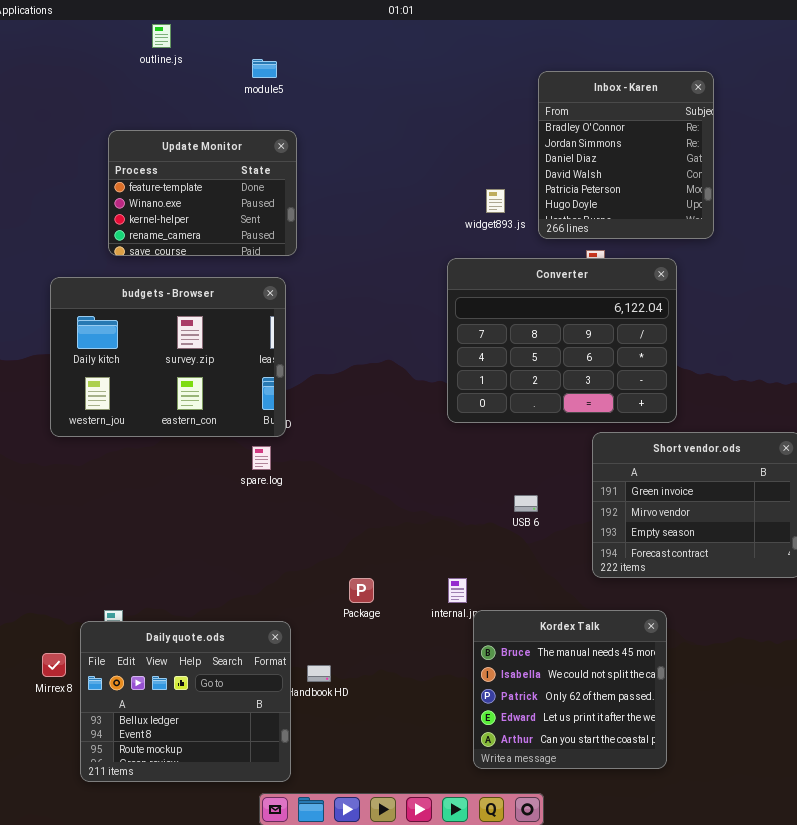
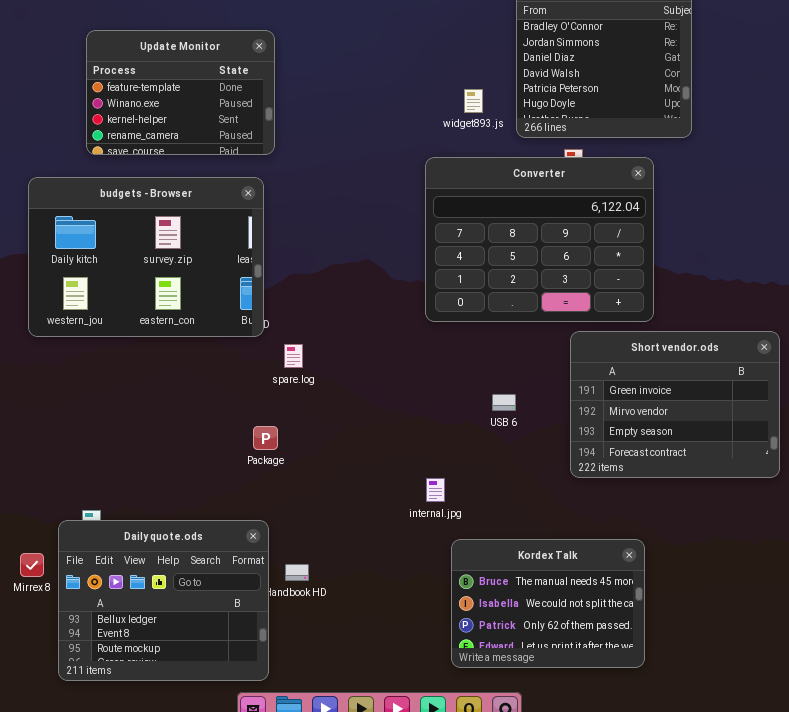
spare.log: [252,446,271,470] -> [284,344,303,368], moved
Package: [349,578,374,603] -> [253,426,278,450], moved
Kordex Talk: [473,610,667,769] -> [451,539,645,668], resized

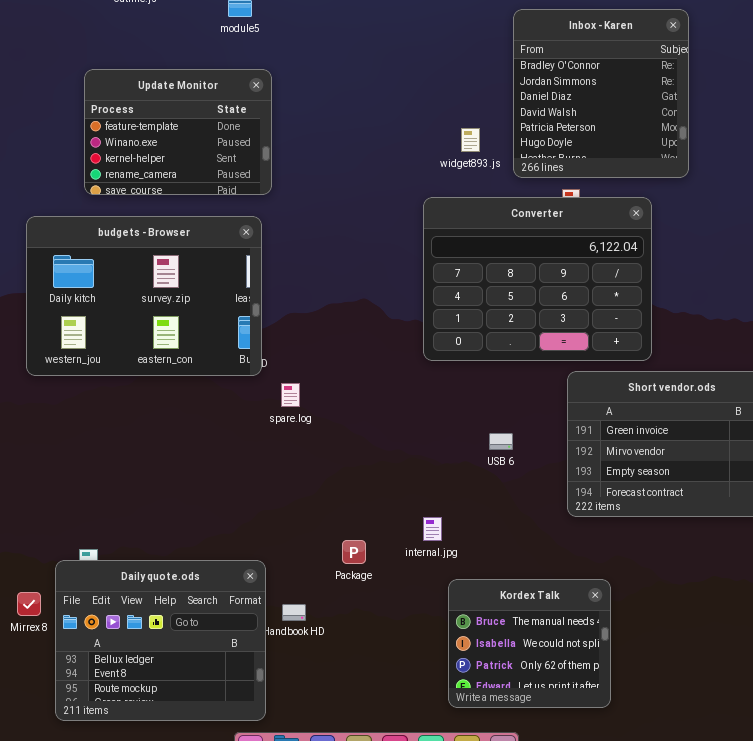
Package: [253,426,278,450] -> [342,540,366,564], moved
Kordex Talk: [451,539,645,668] -> [448,579,611,708], resized

